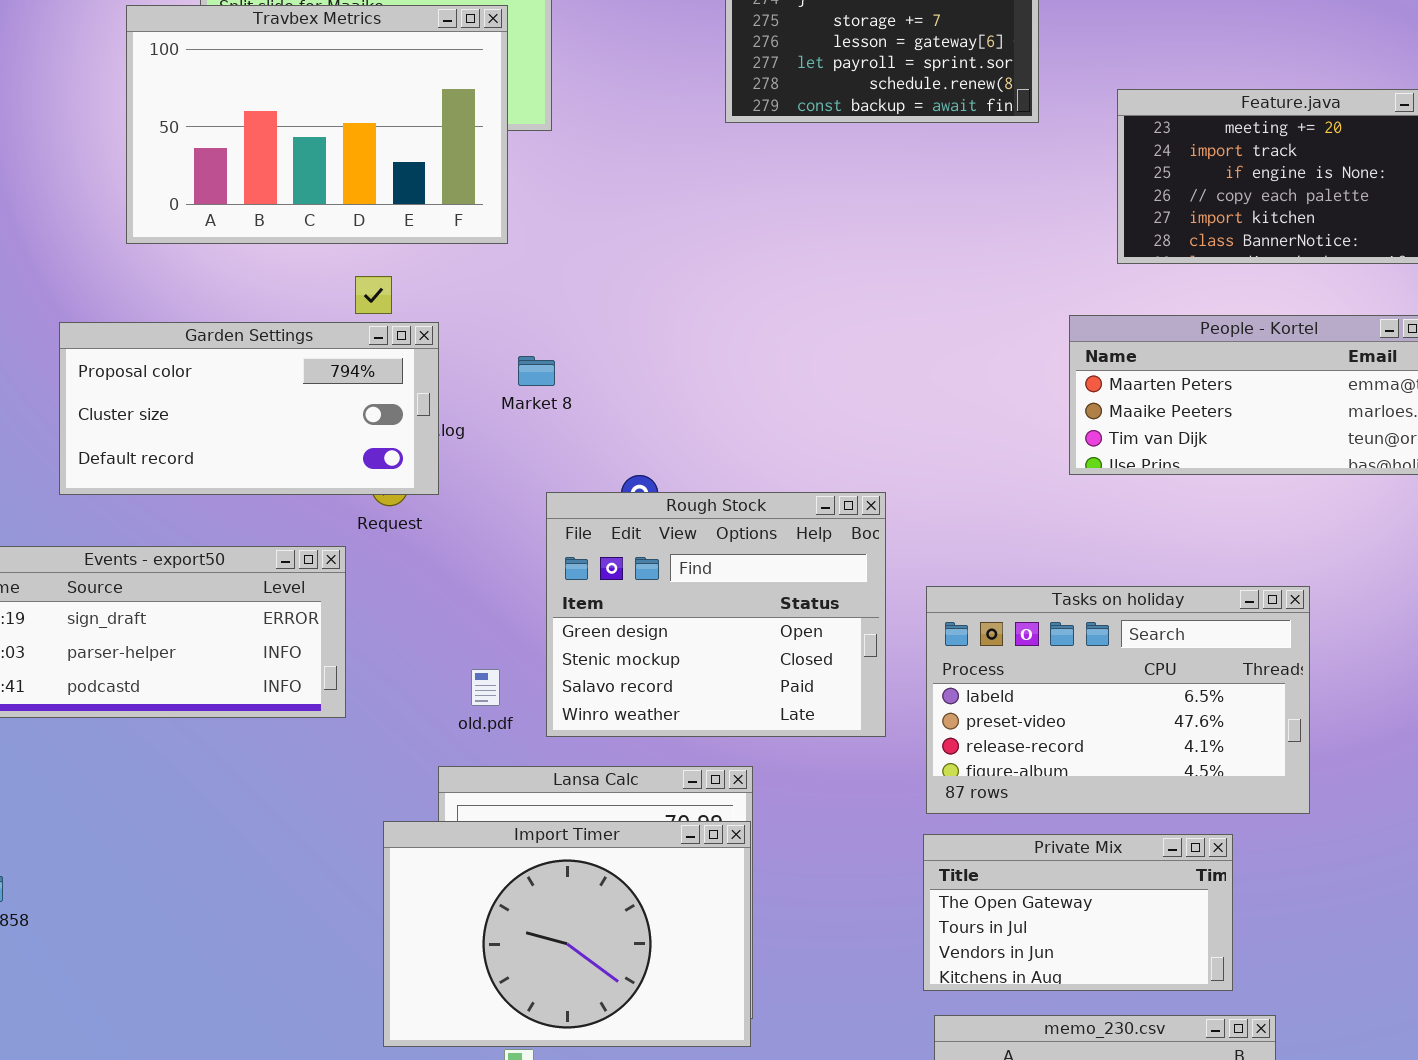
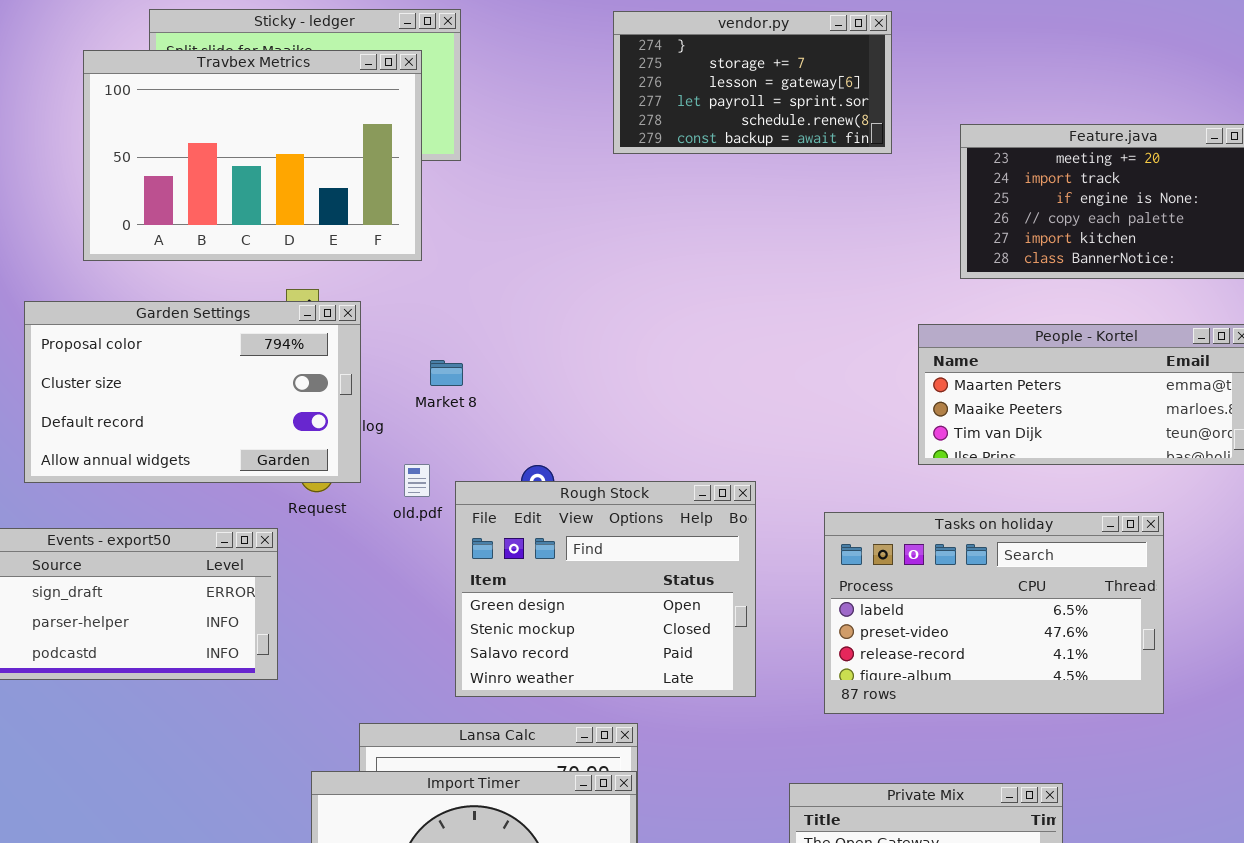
Garden Settings: [59,322,439,495] -> [24,301,361,483], resized
Tasks on holiday: [926,586,1310,814] -> [824,512,1164,714], moved
old.pdf: [471,669,500,706] -> [404,464,430,497], moved

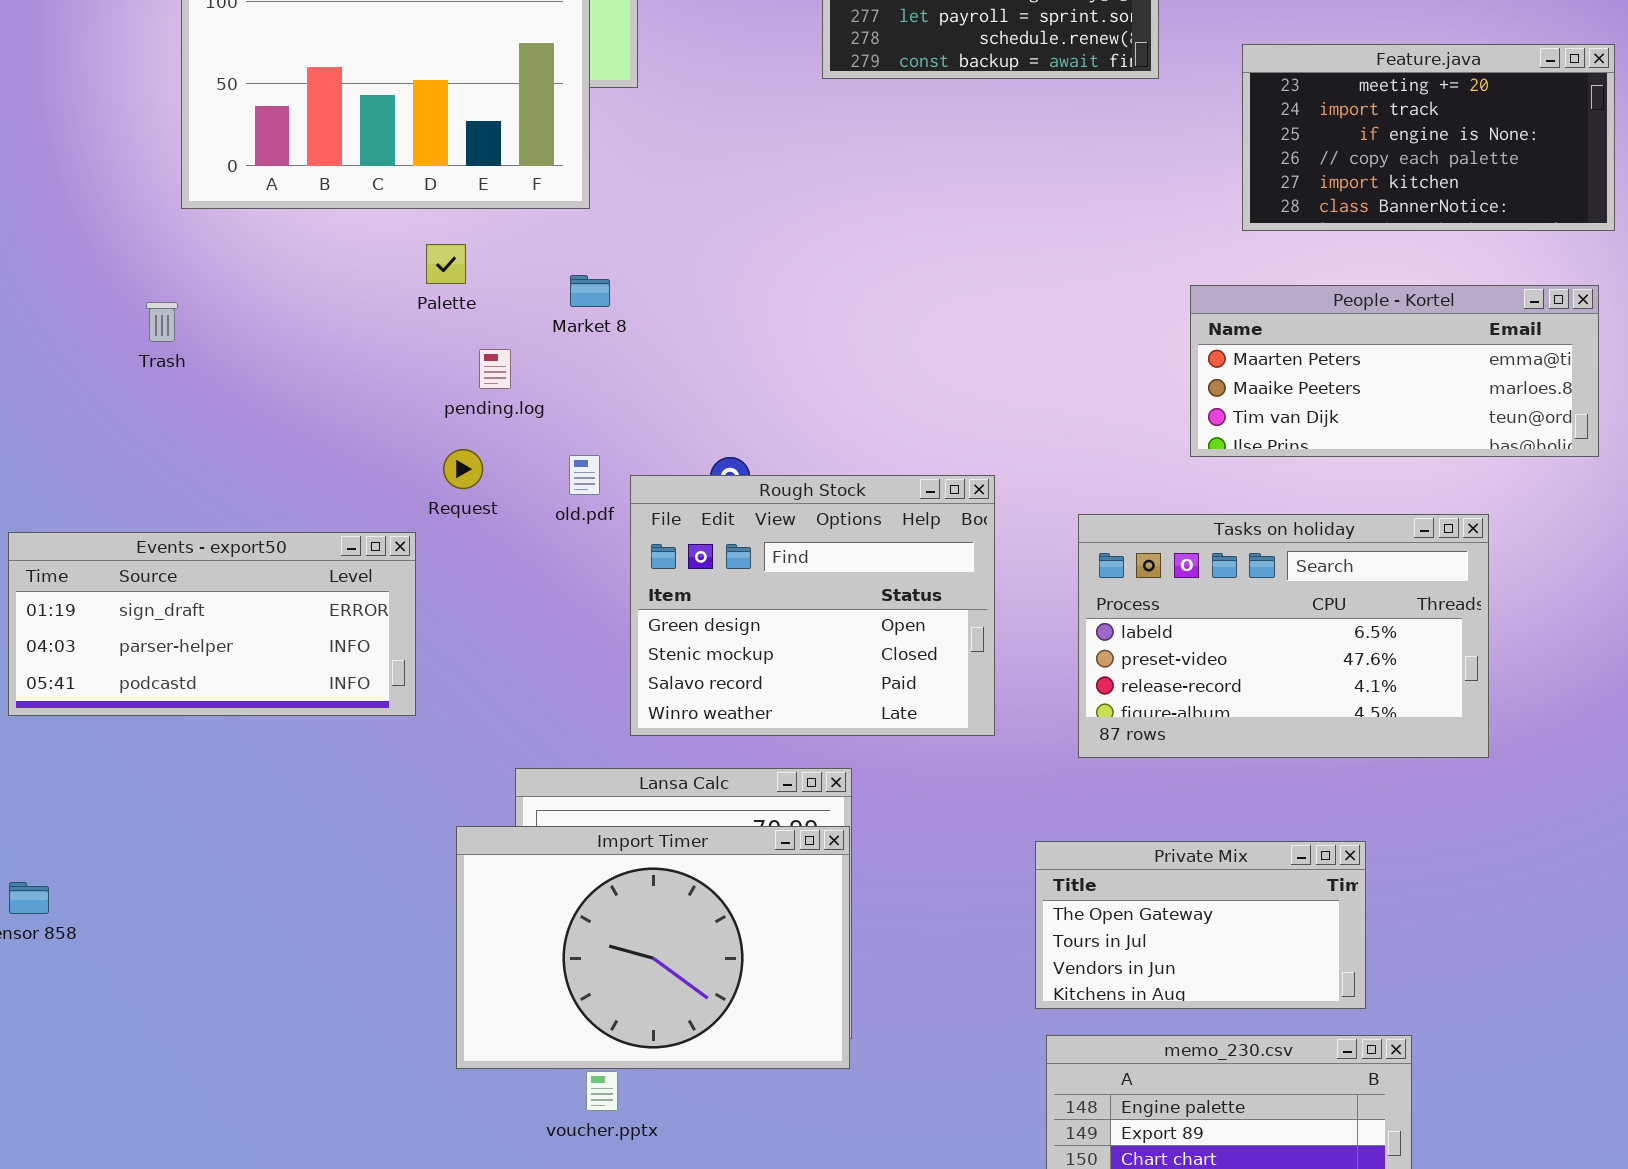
Garden Settings: [24,301,361,483] -> none, closed
Market 8: [430,360,463,386] -> [570,275,610,307], moved

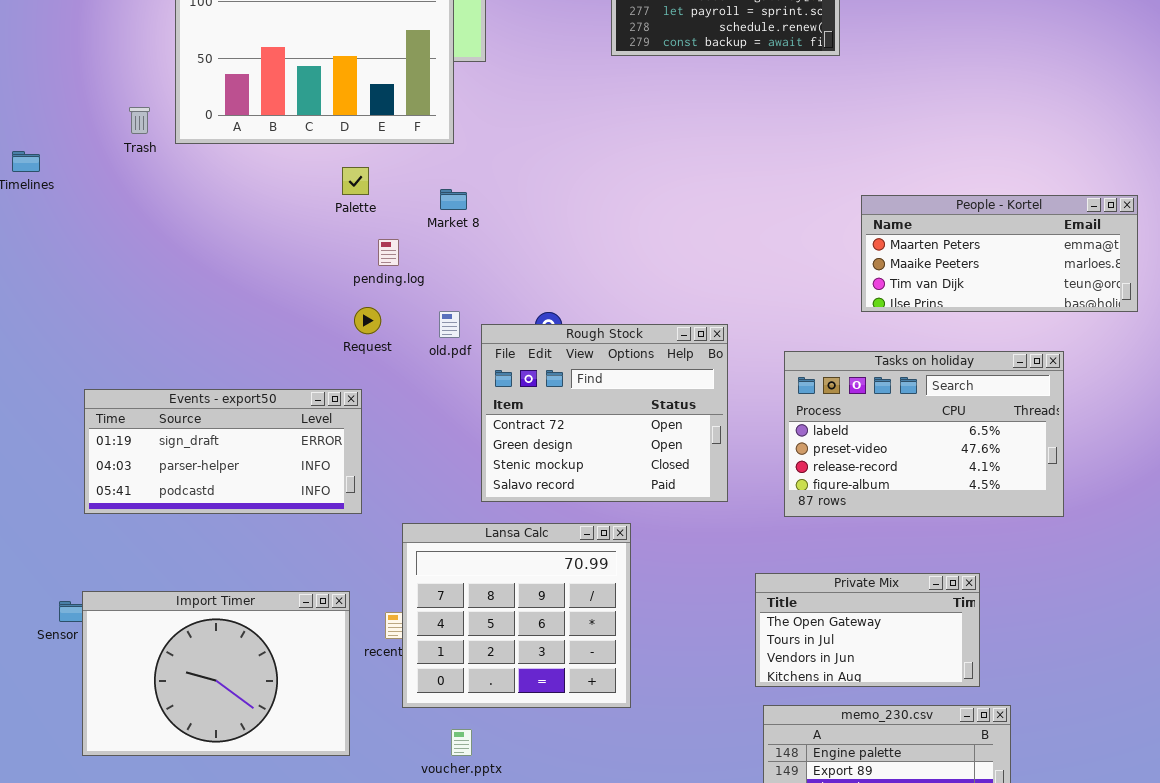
Feature.java: [1242,44,1615,231] -> none, closed
Trash: [146,302,178,342] -> [129,107,150,134], moved
Rough Stock: [630,475,995,736] -> [481,324,728,502], scrolled up 1 row
Events - export50: [8,532,416,716] -> [84,389,362,514], moved
Import Timer: [456,826,850,1069] -> [82,591,350,756], moved

